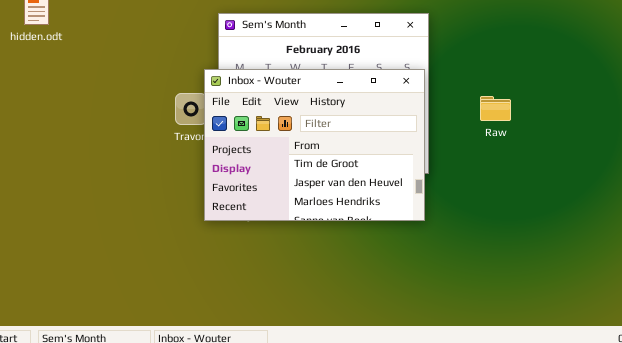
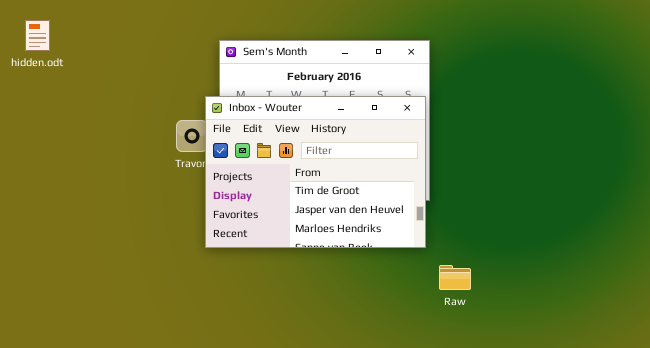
Raw: [480,96,511,121] -> [439,265,471,290], moved

